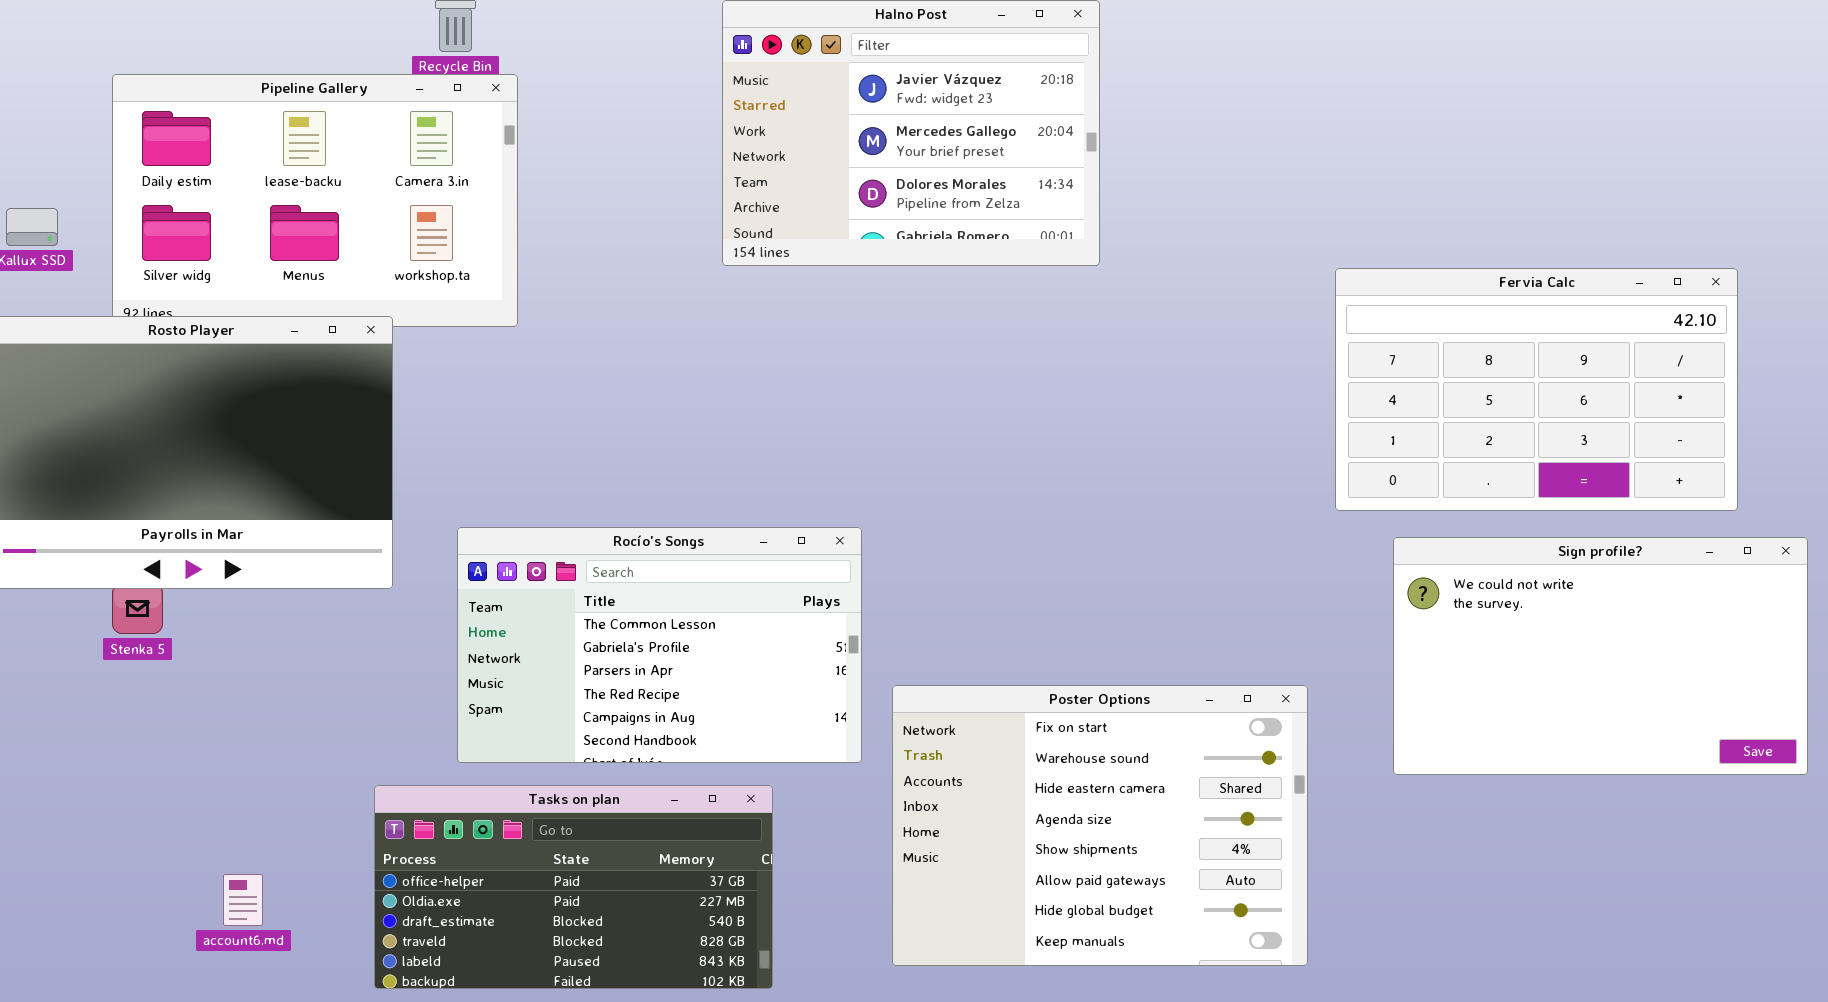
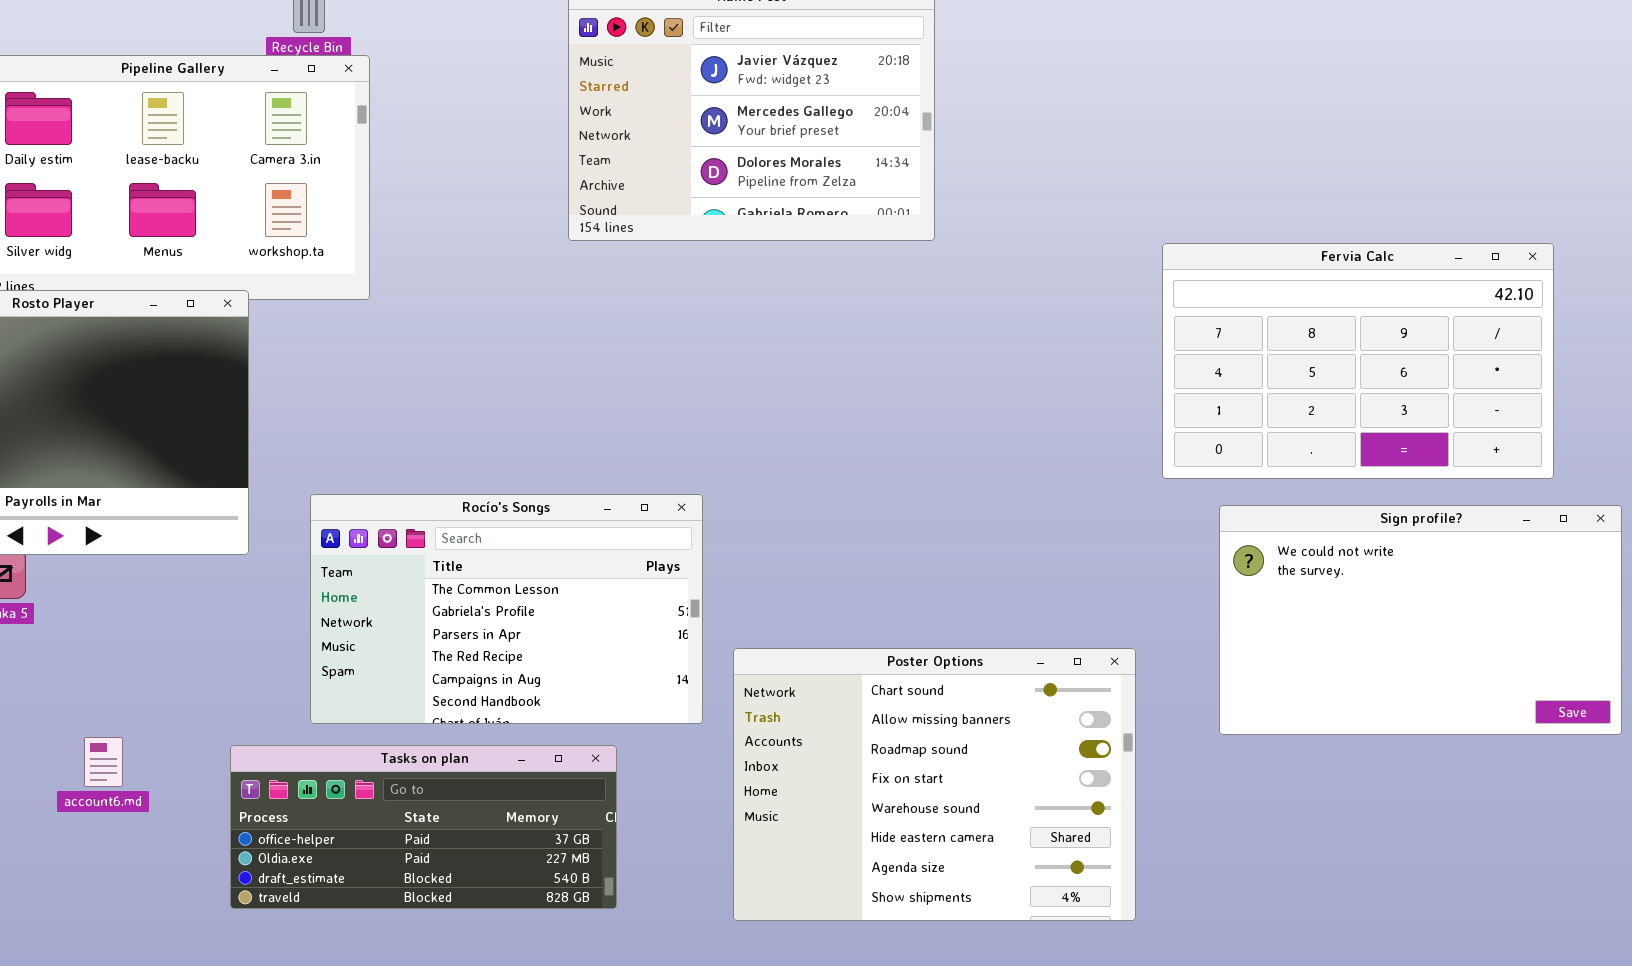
Poster Options: [892,685,1308,966] -> [733,648,1136,921], scrolled up 3 rows
Tasks on plan: [374,785,773,989] -> [230,745,617,909], resized
account6.md: [223,874,263,926] -> [84,737,123,787], moved

